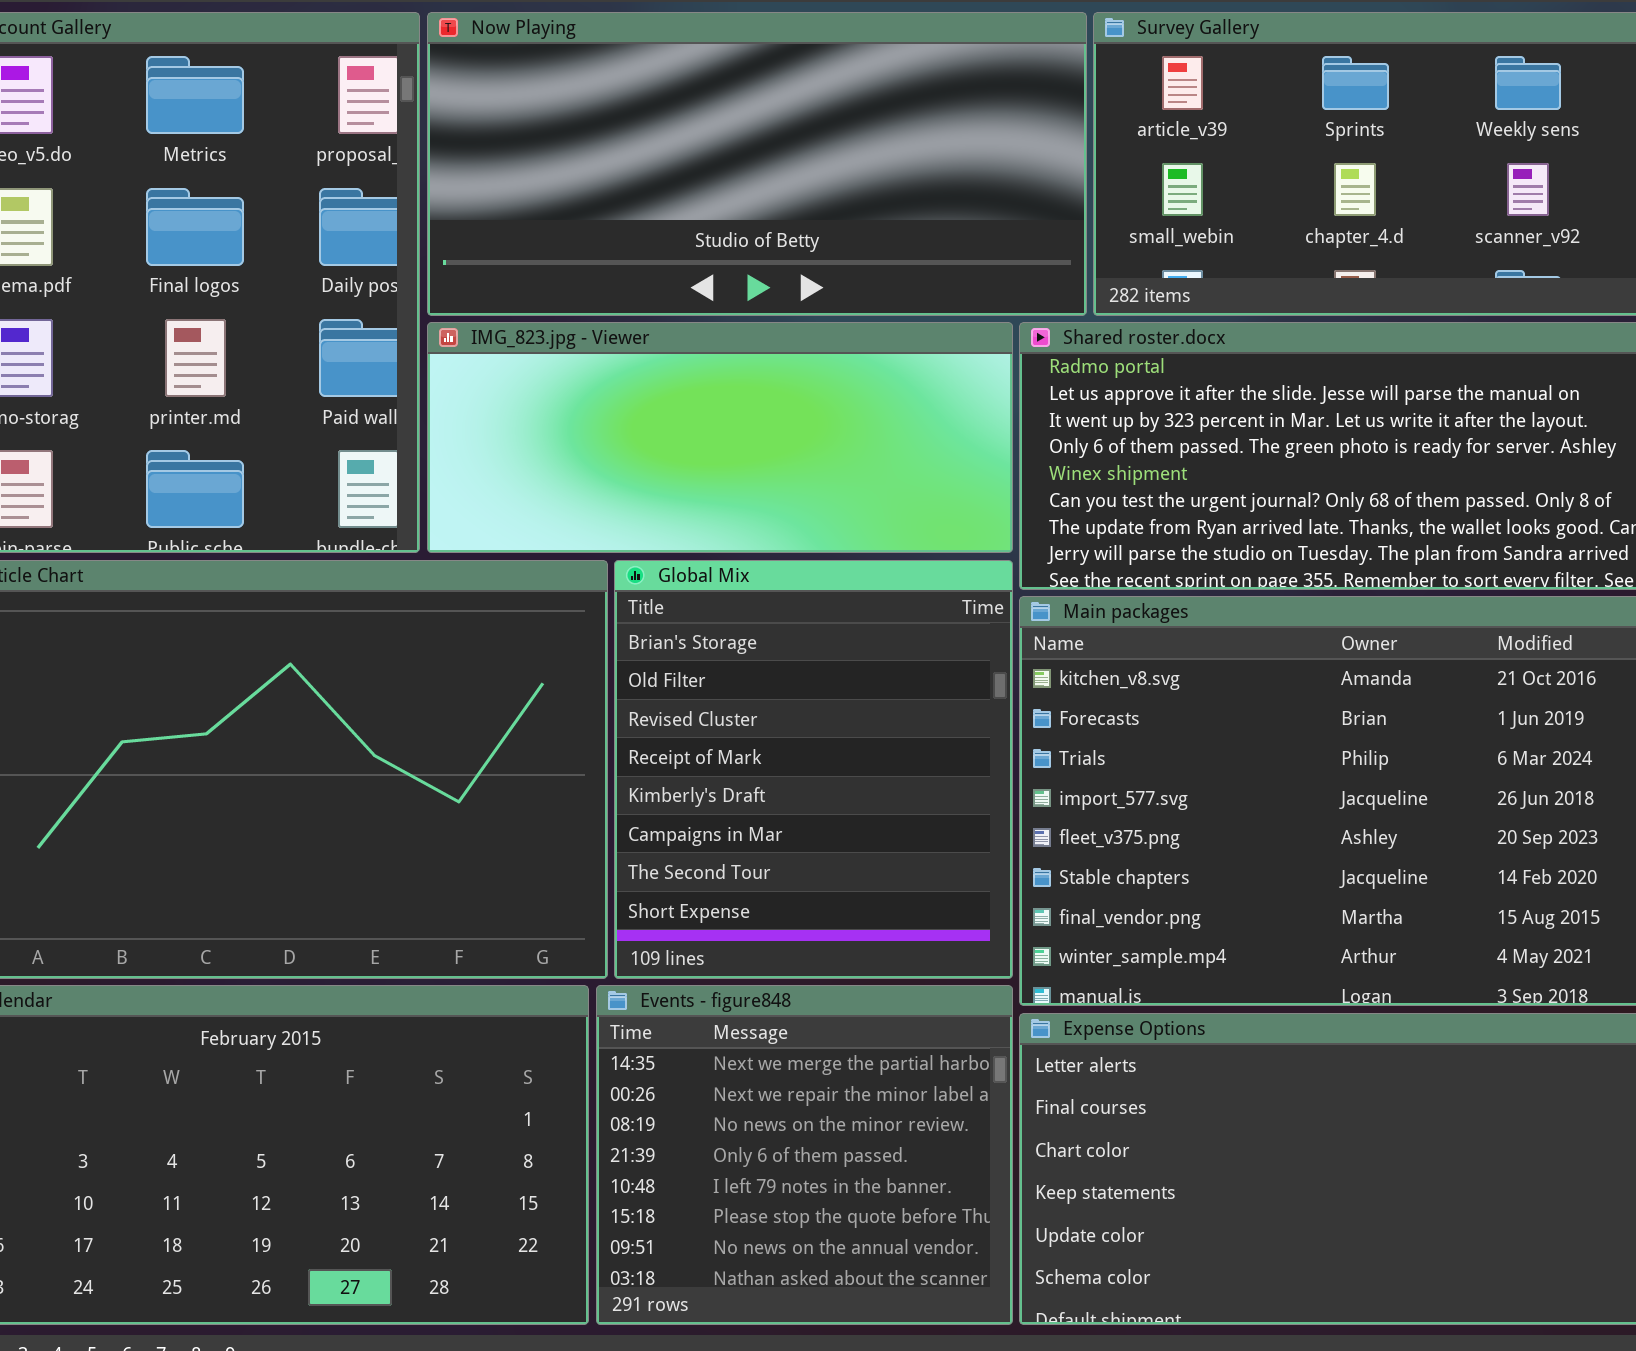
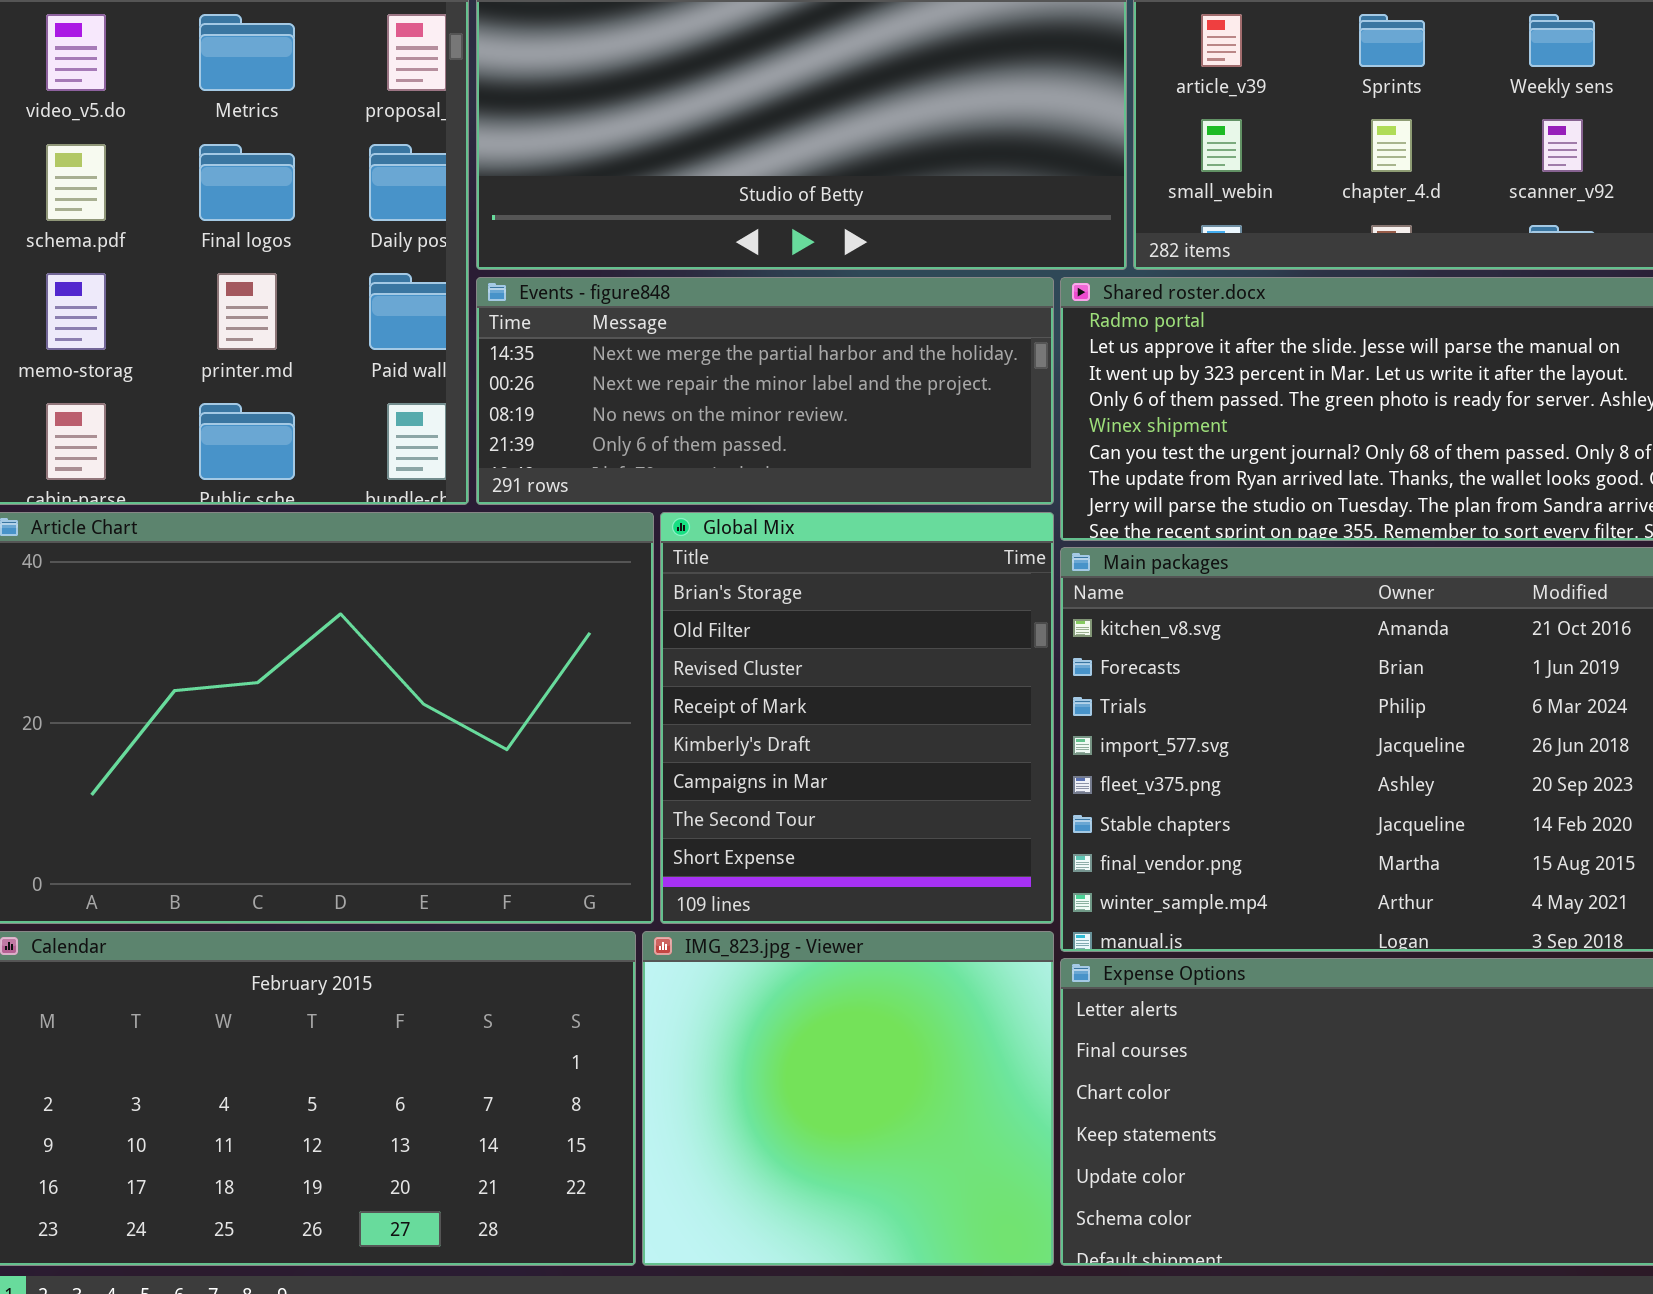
IMG_823.jpg - Viewer: [427,322,1013,553] -> [642,931,1054,1266], moved, resized
Events - figure848: [596,985,1013,1325] -> [476,277,1054,505], moved, resized

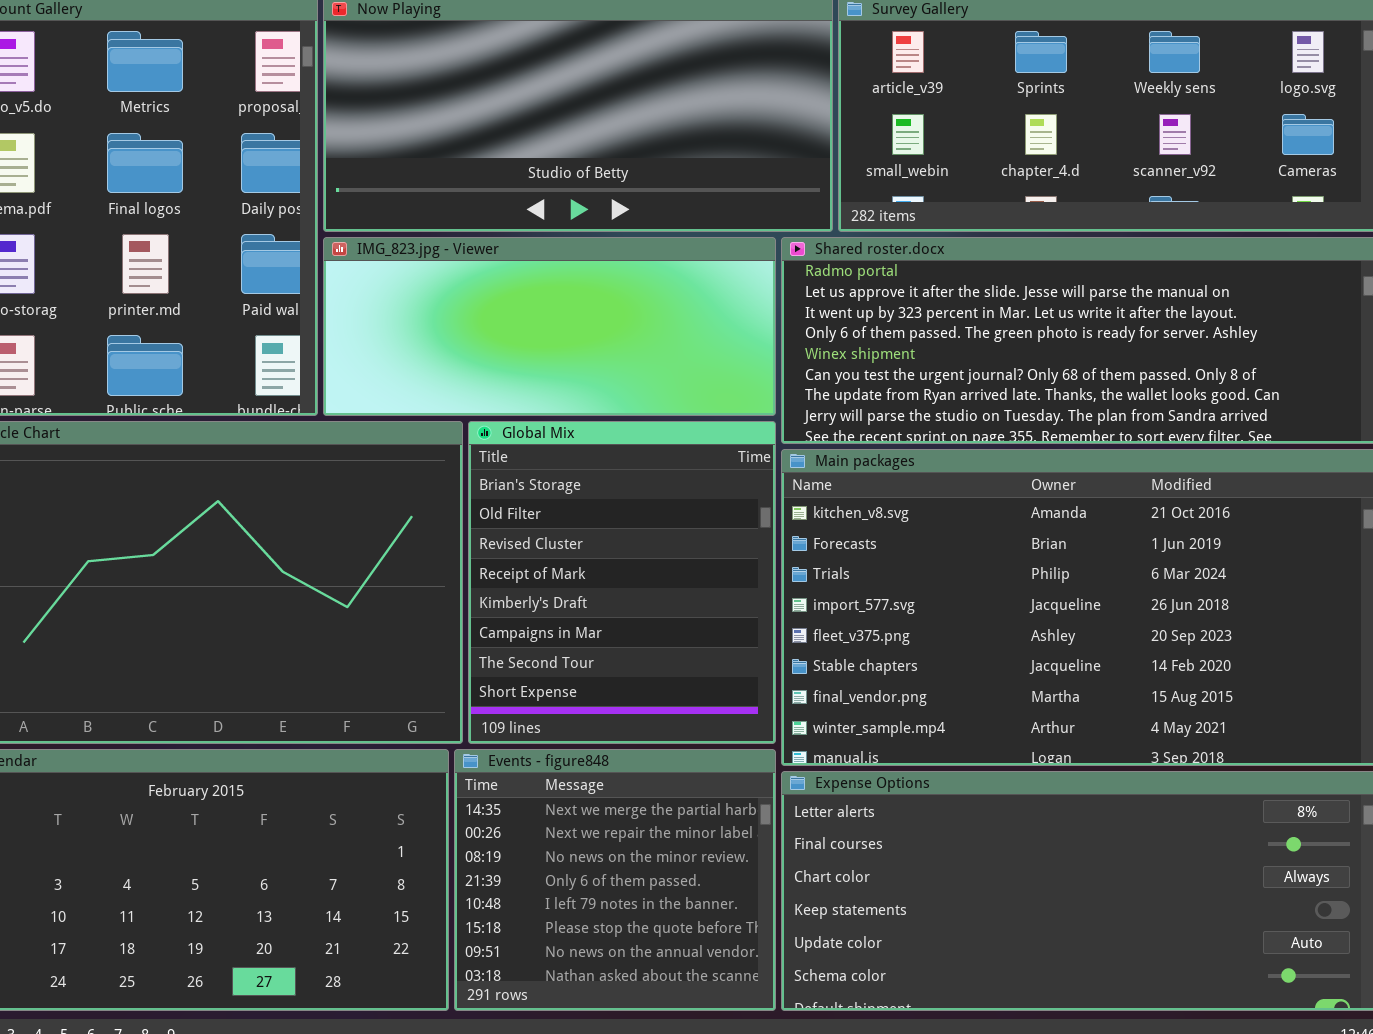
Events - figure848: [476,277,1054,505] -> [454,749,776,1011], moved, resized
IMG_823.jpg - Viewer: [642,931,1054,1266] -> [323,237,776,416], moved, resized

